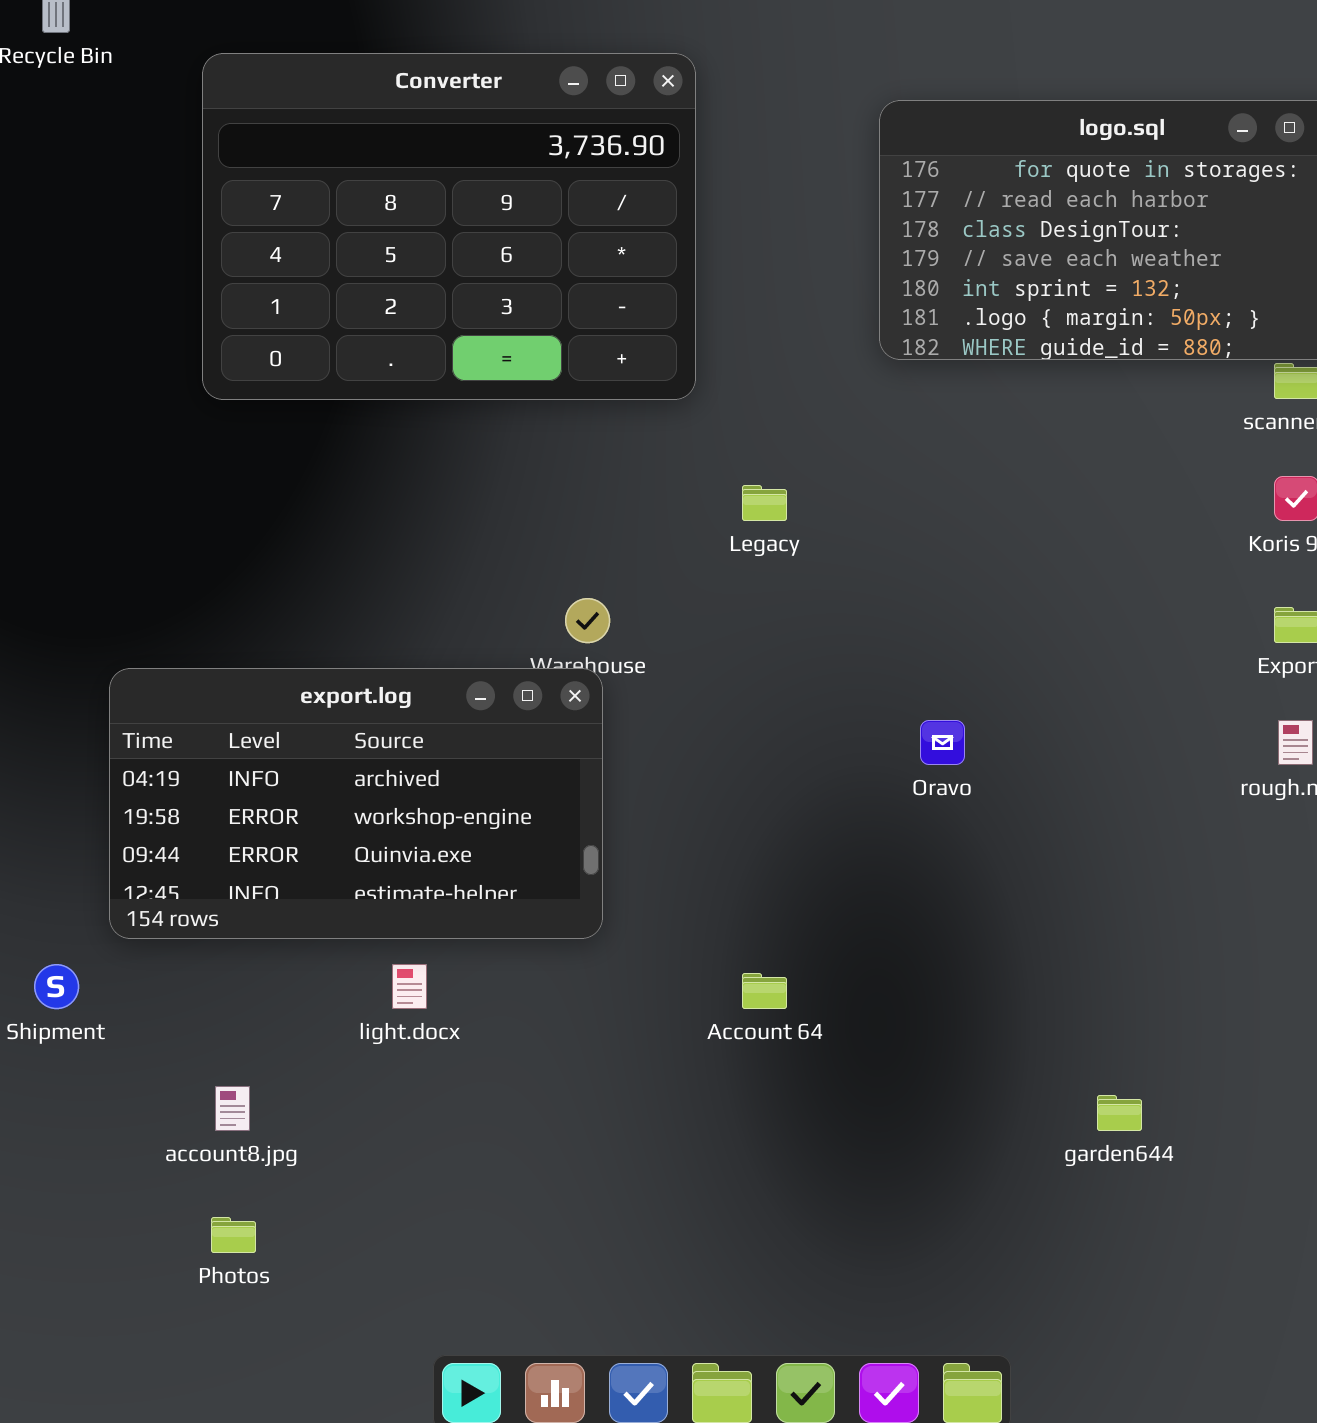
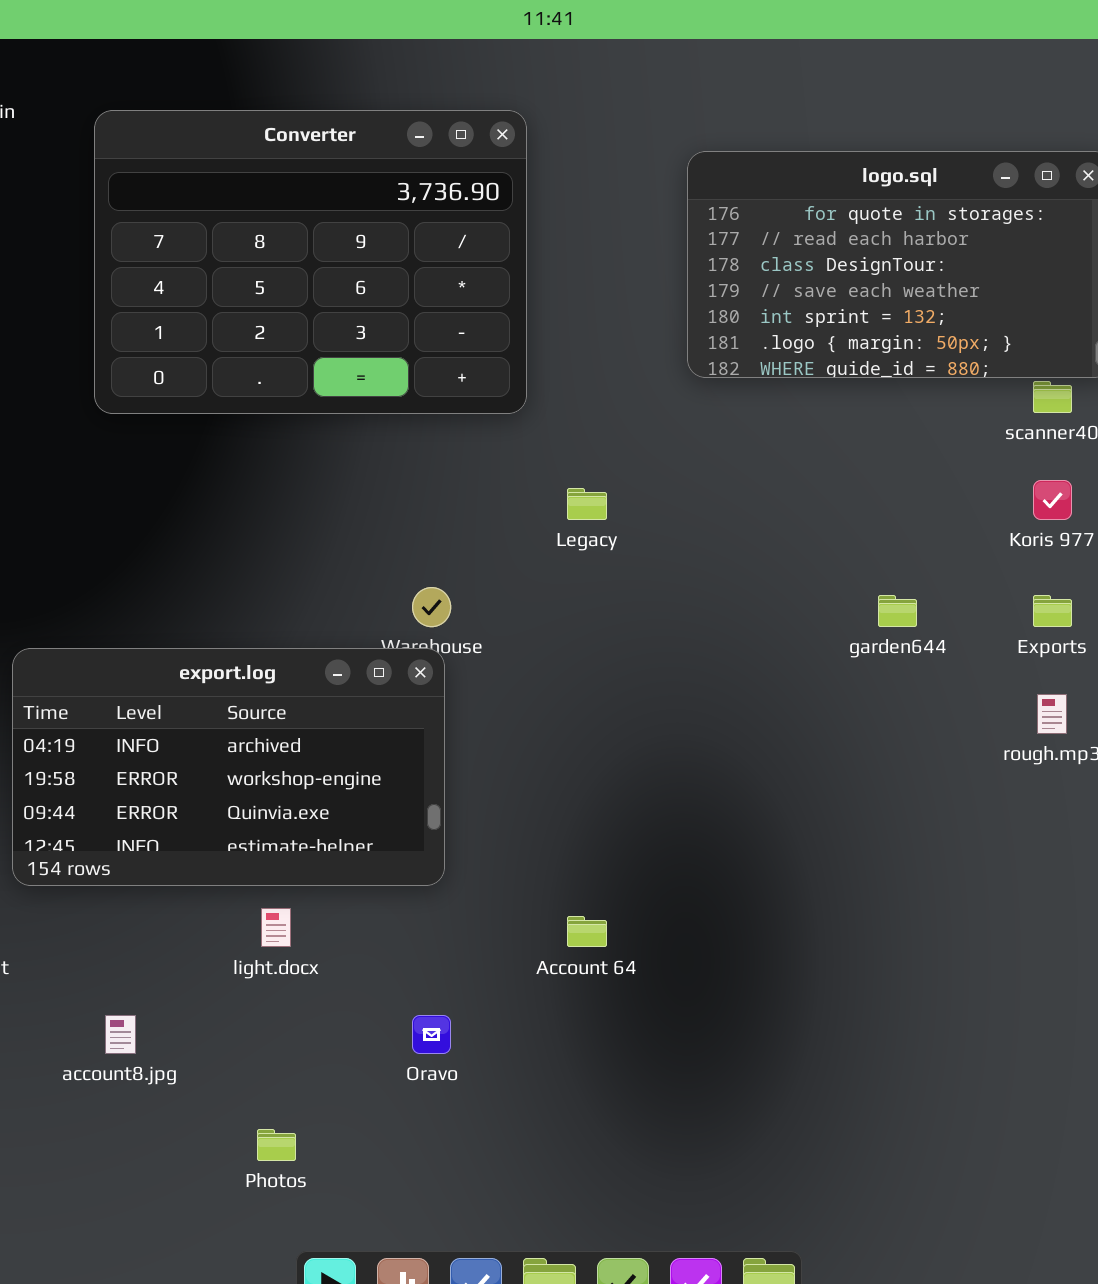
Oravo: [920,720,965,765] -> [412,1015,451,1054], moved
garden644: [1097,1095,1142,1131] -> [878,595,917,627], moved
Photos: [211,1217,256,1253] -> [257,1129,296,1161], moved

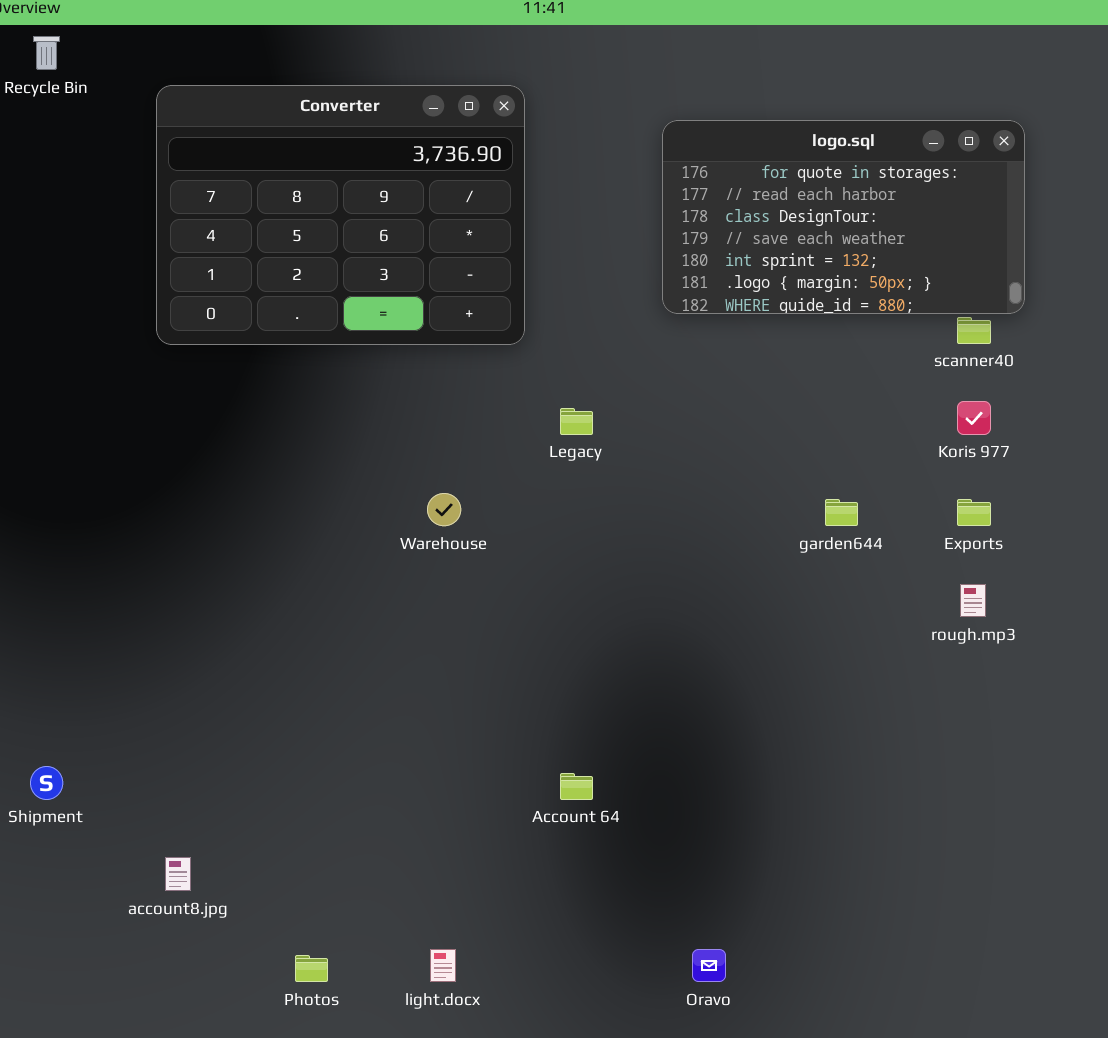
export.log: [12,648,445,886] -> none, closed
light.docx: [261,908,291,947] -> [430,949,456,982], moved
Oravo: [412,1015,451,1054] -> [692,949,726,982], moved

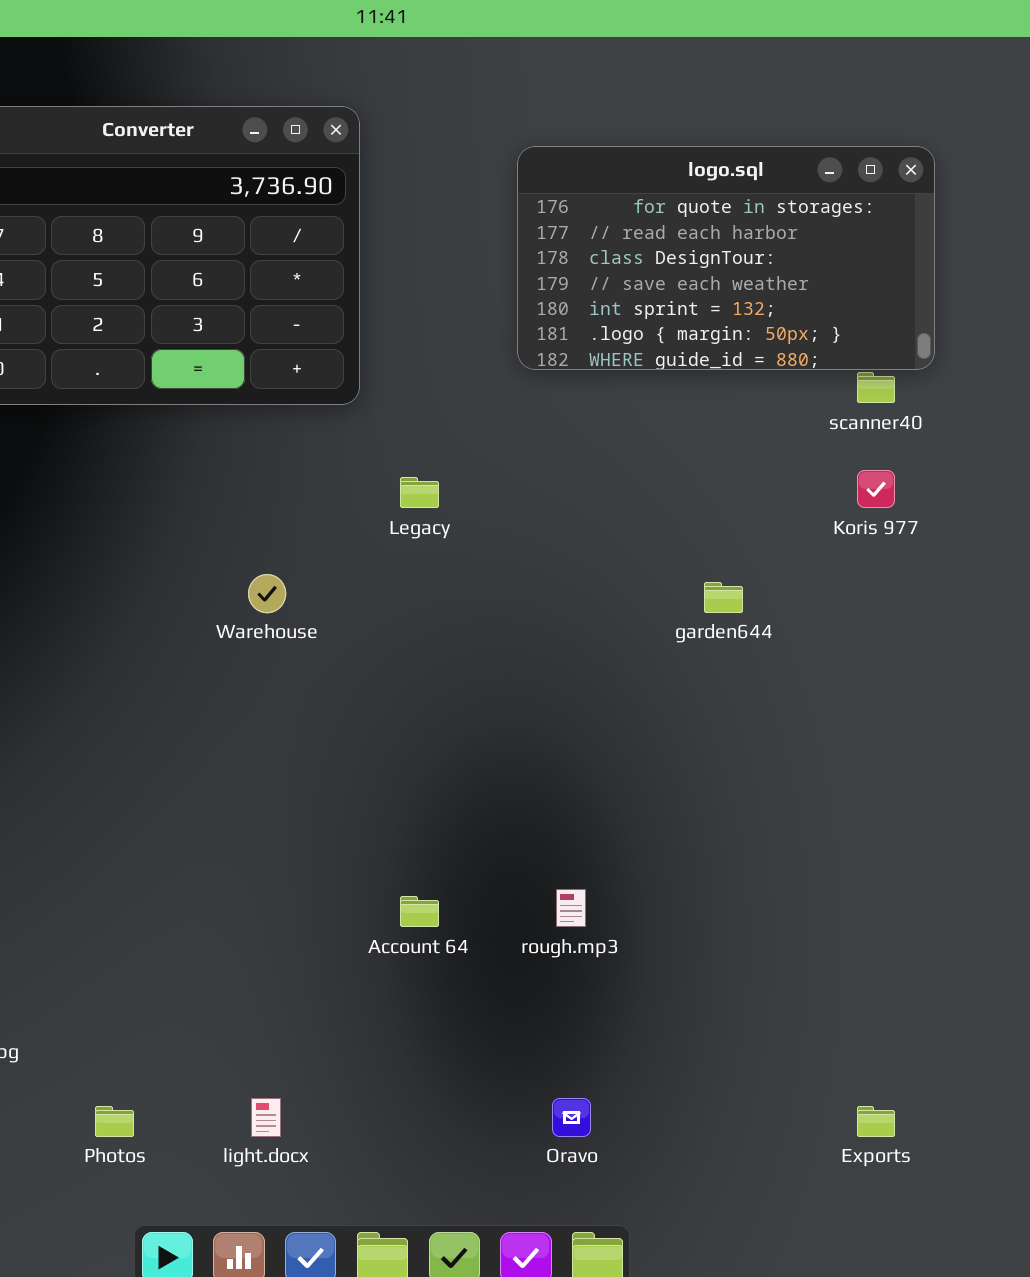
Exports: [957,499,991,526] -> [857,1106,895,1137], moved
rough.mp3: [960,584,986,617] -> [556,889,586,927], moved

